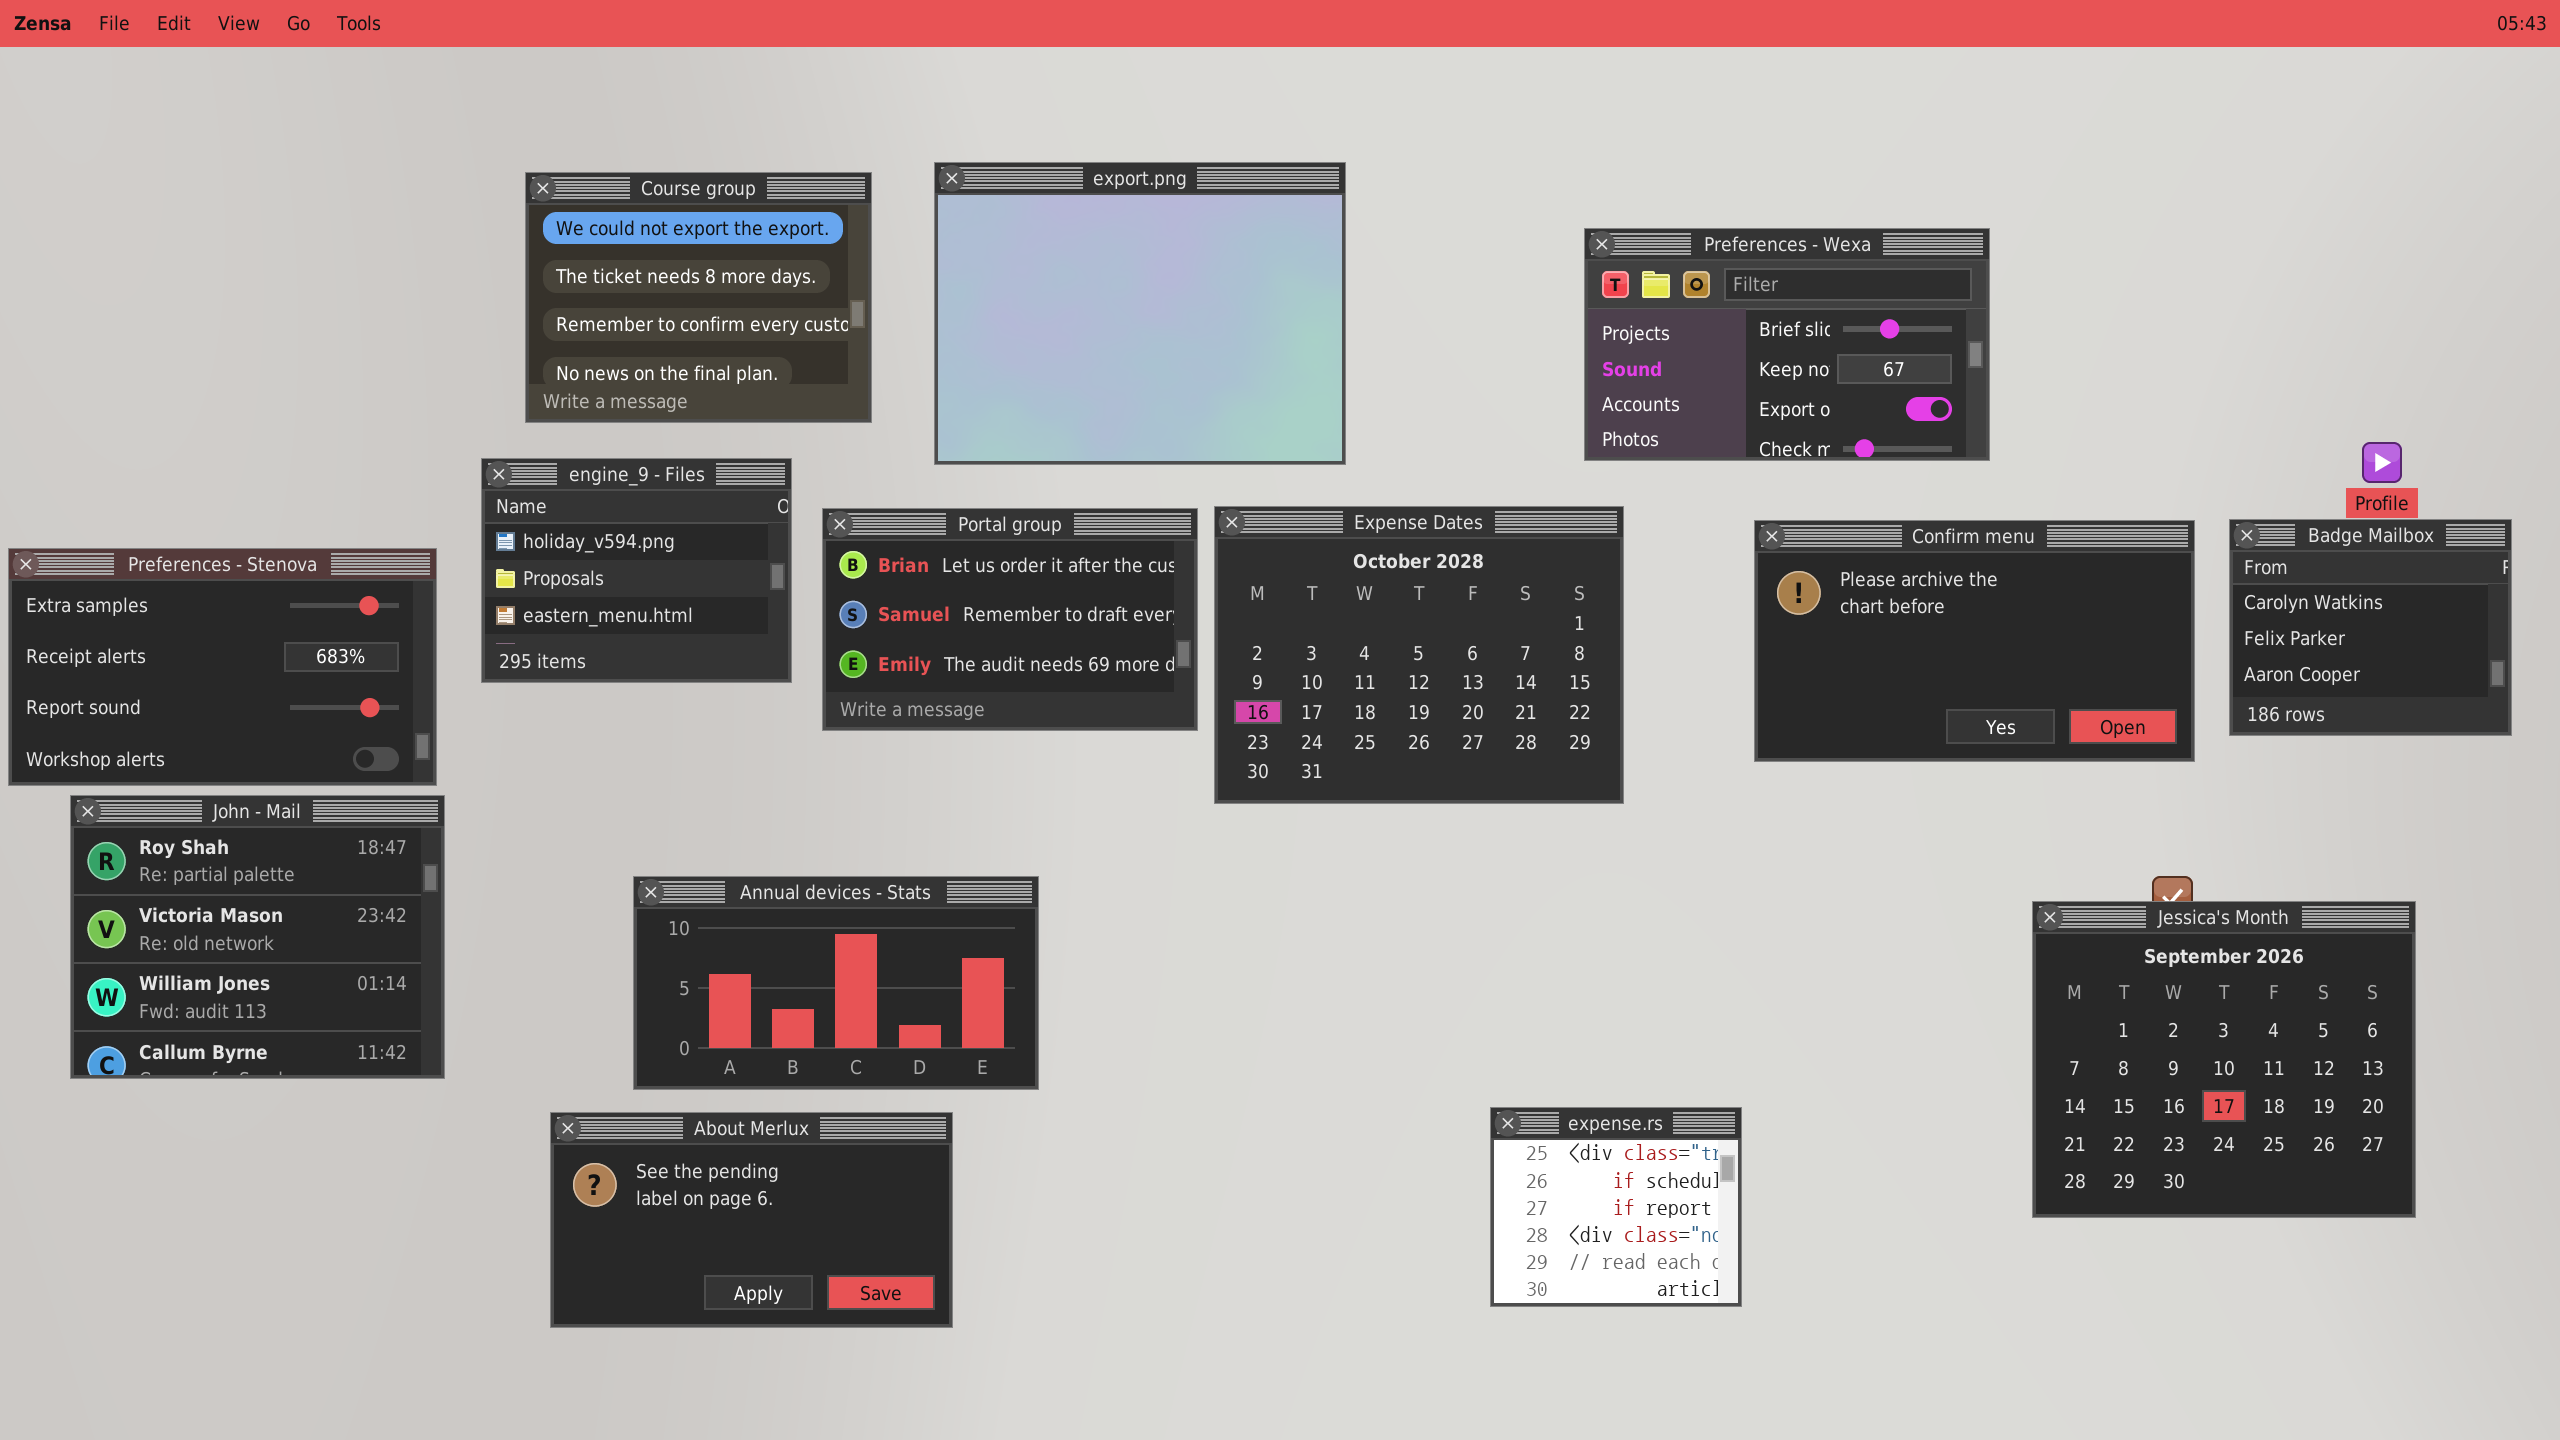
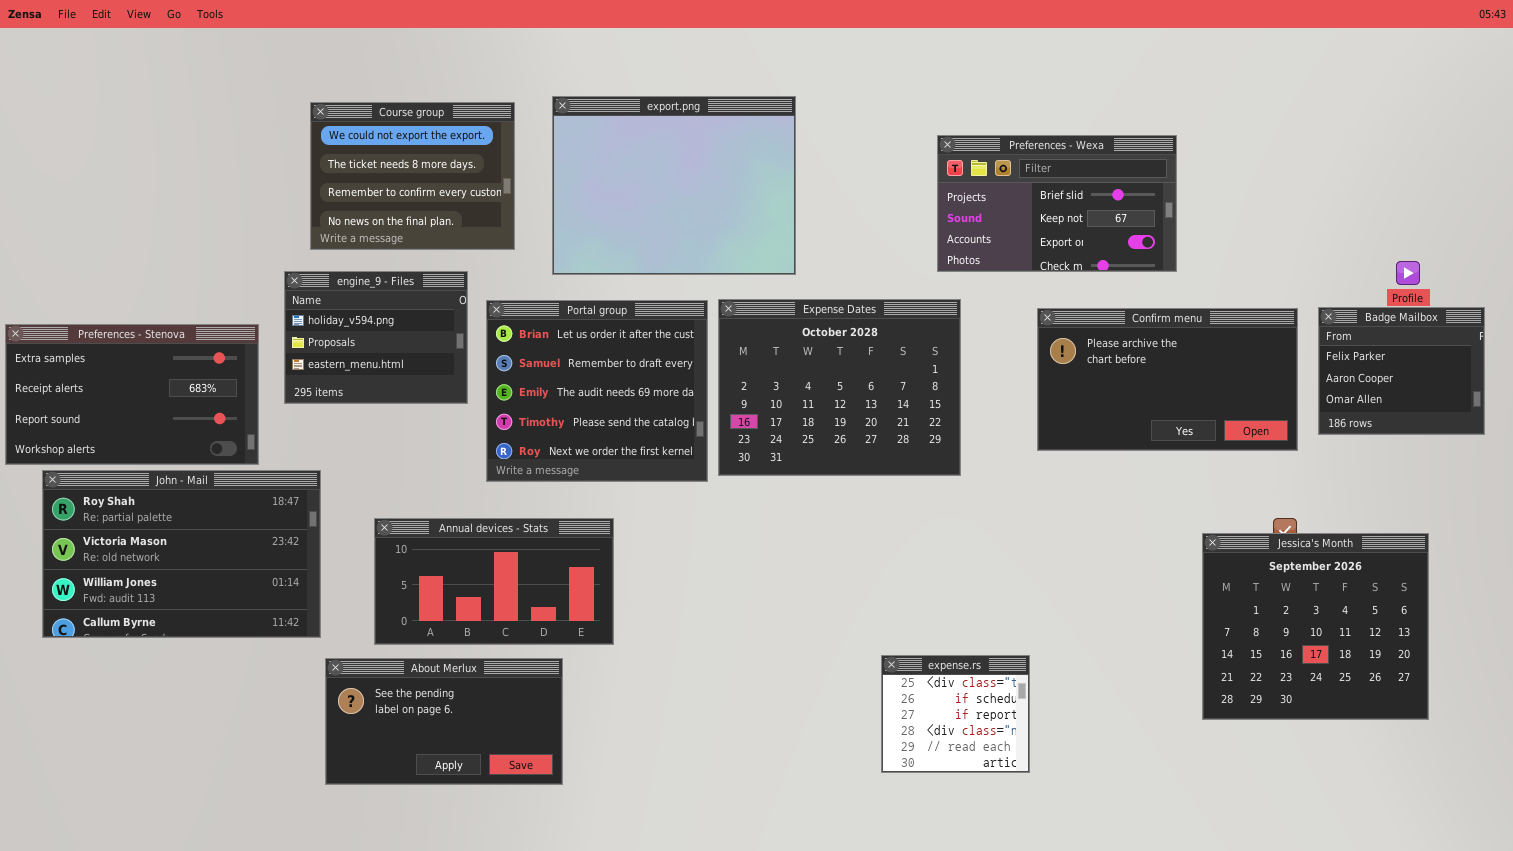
Portal group: [822,508,1198,731] -> [486,300,708,482], resized
Badge Mailbox: [2229,519,2512,736] -> [1318,307,1485,435], scrolled down 1 row
John - Mail: [70,795,445,1079] -> [42,470,321,638], resized

